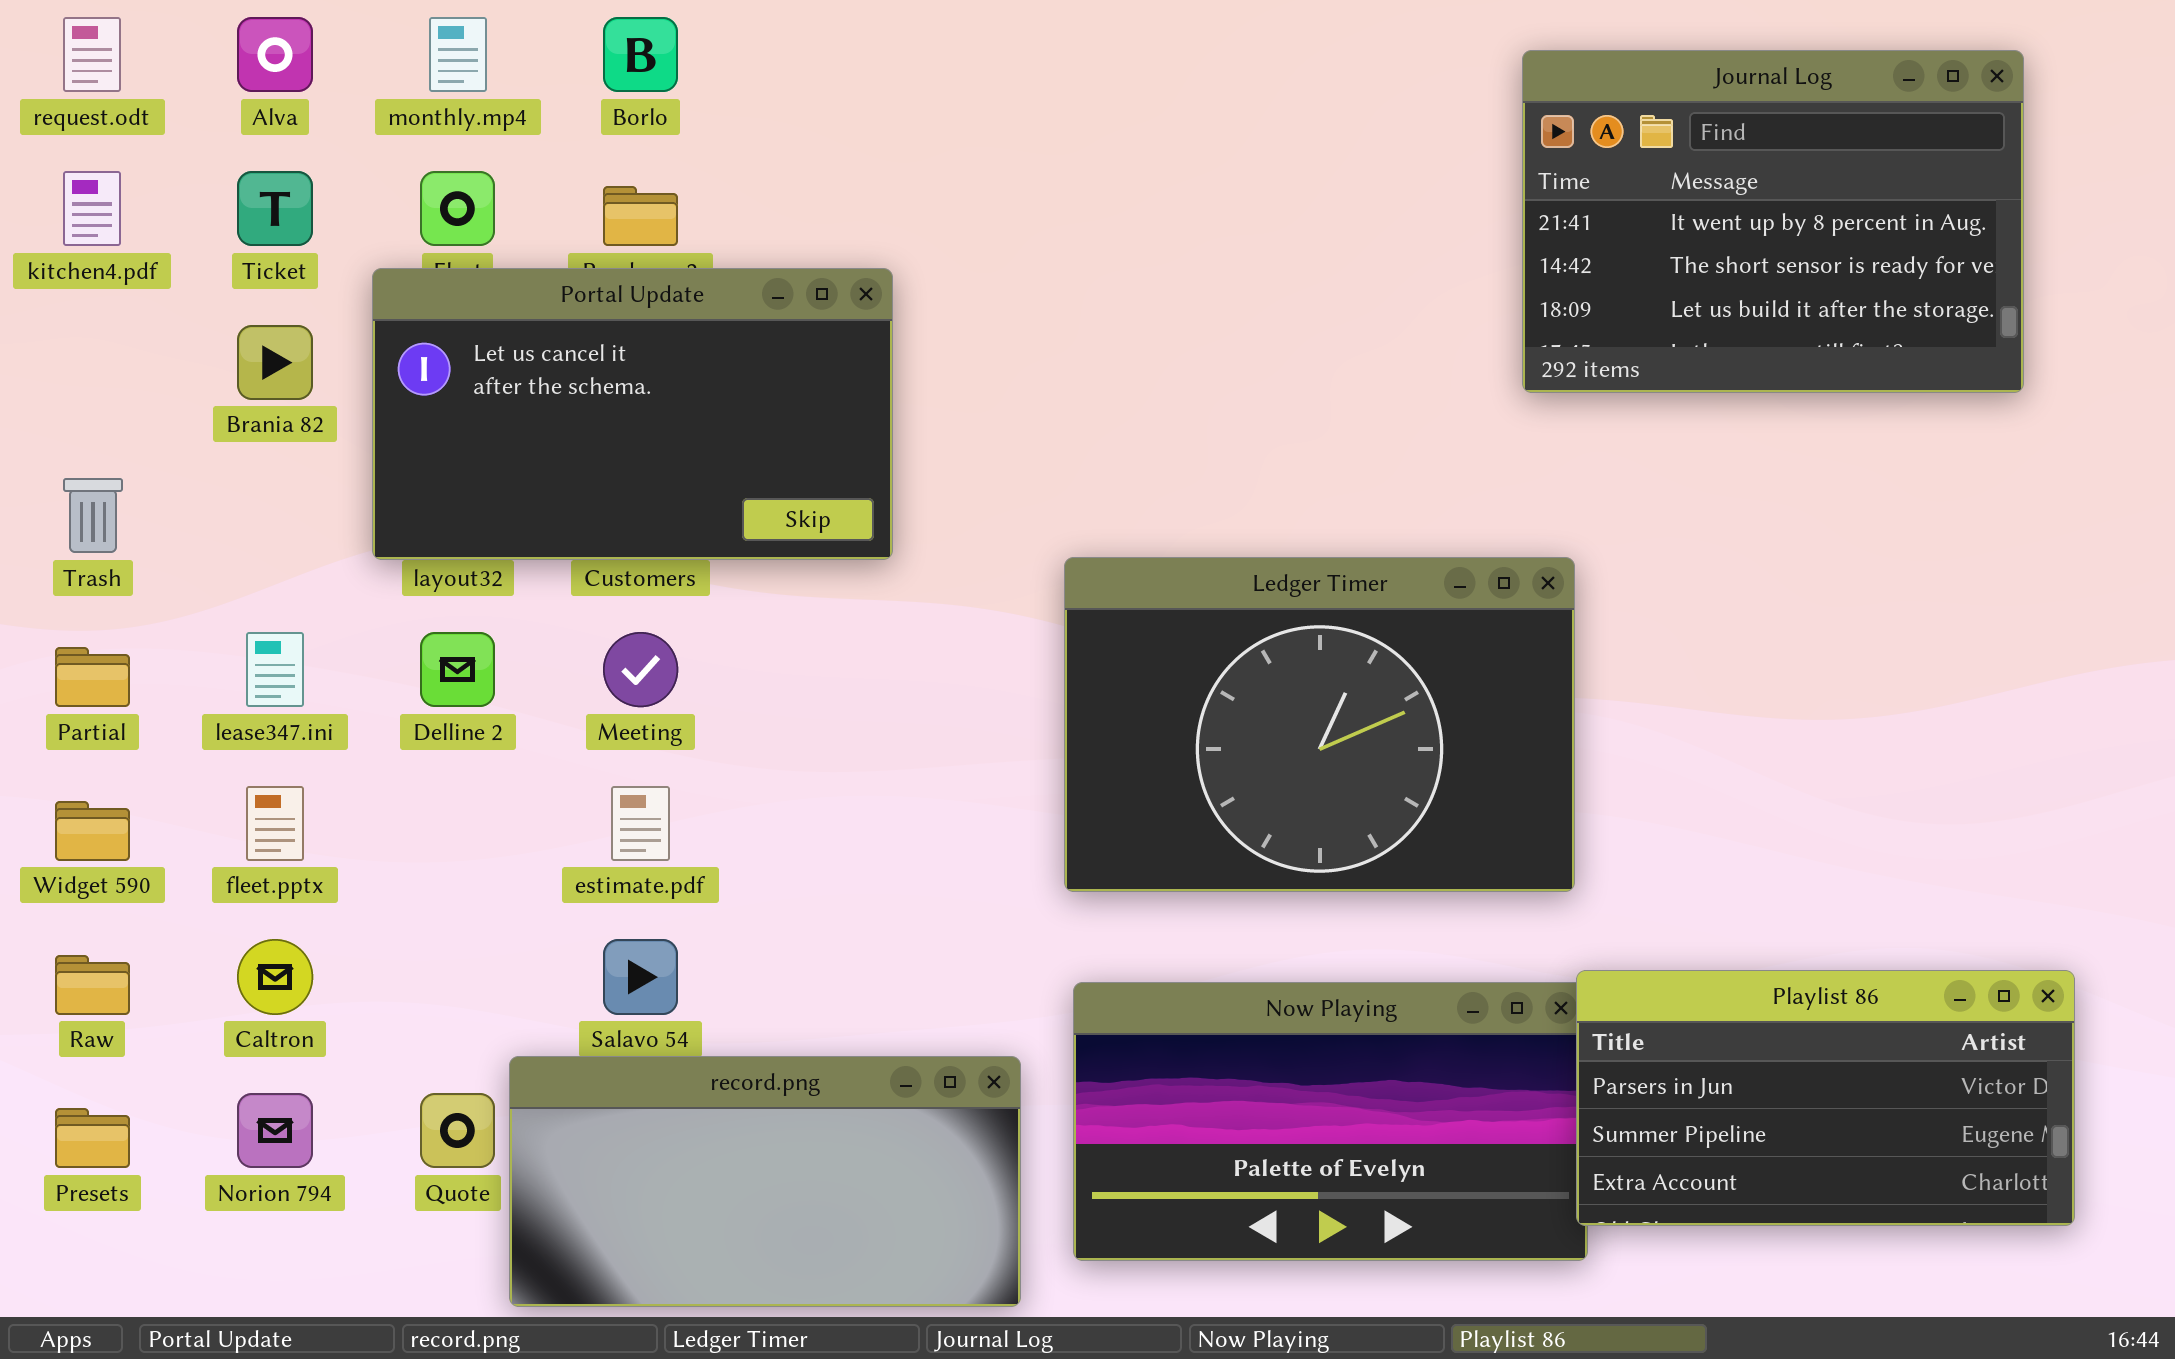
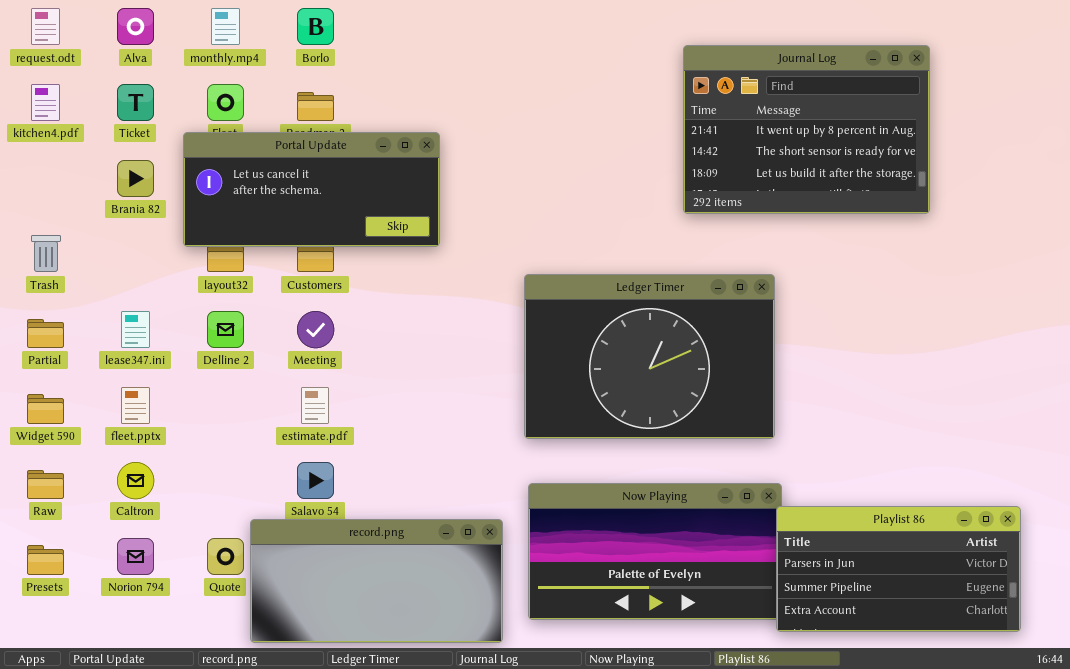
Journal Log: [1522,50,2024,393] -> [683,45,930,214], moved
Portal Update: [372,268,893,560] -> [183,132,440,247], resized
Playlist 86: [1576,970,2075,1226] -> [776,506,1021,632], moved

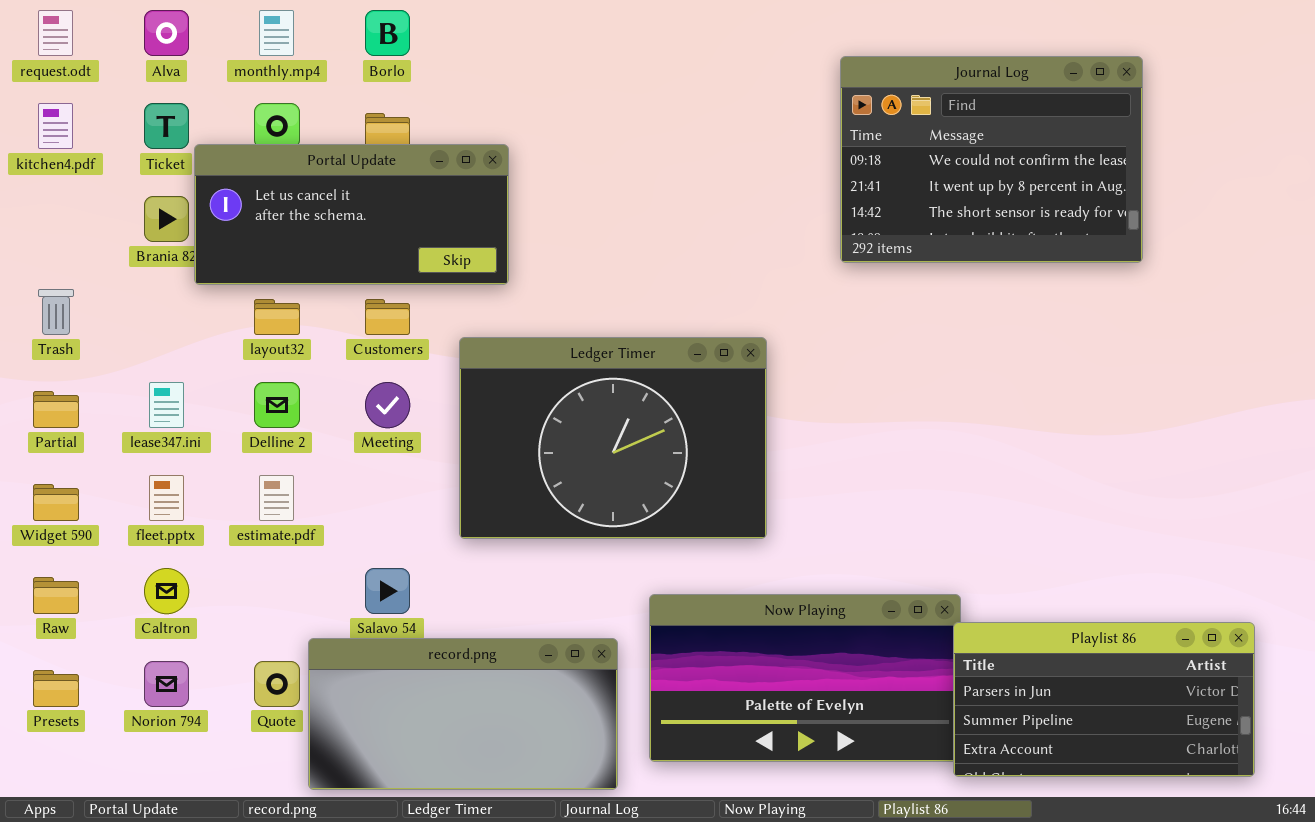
Journal Log: [683,45,930,214] -> [840,56,1143,263], scrolled up 1 row
Portal Update: [183,132,440,247] -> [194,144,509,285], moved
Ledger Timer: [524,274,775,439] -> [459,337,767,539], moved
estimate.pdf: [301,387,329,424] -> [259,475,294,521], moved

